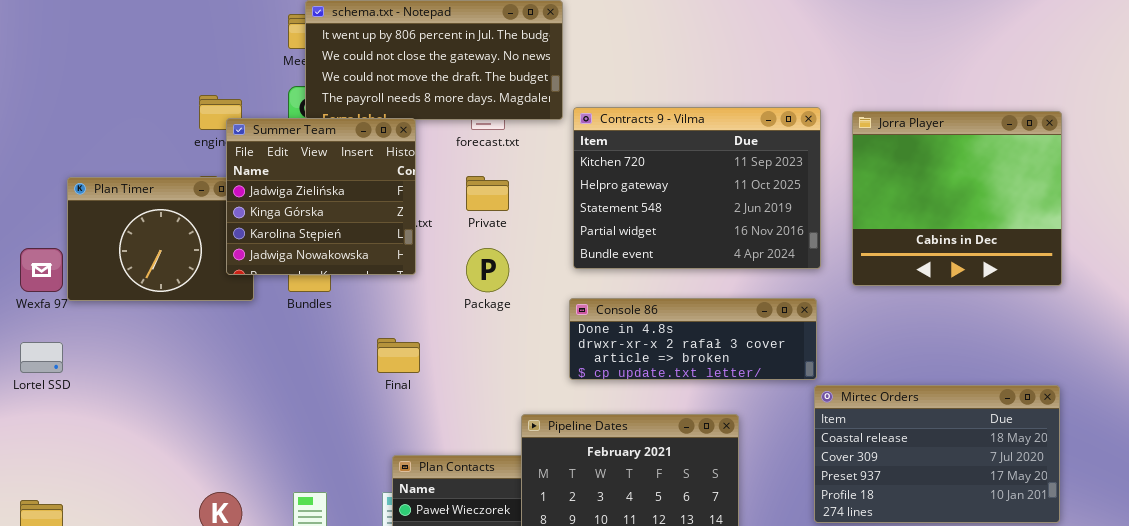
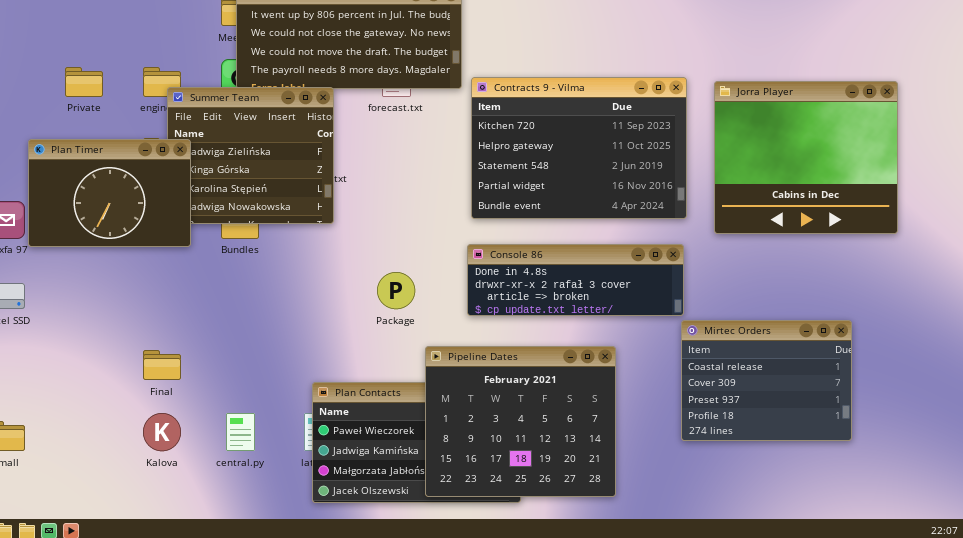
Private: [466,176,509,211] -> [65,67,103,97], moved
Plan Timer: [67,177,254,301] -> [28,139,191,247], raised
Package: [466,248,509,292] -> [377,272,415,309], moved
Final: [377,338,420,373] -> [143,350,181,380], moved
Mirtec Orders: [814,385,1060,523] -> [681,320,852,441], resized

